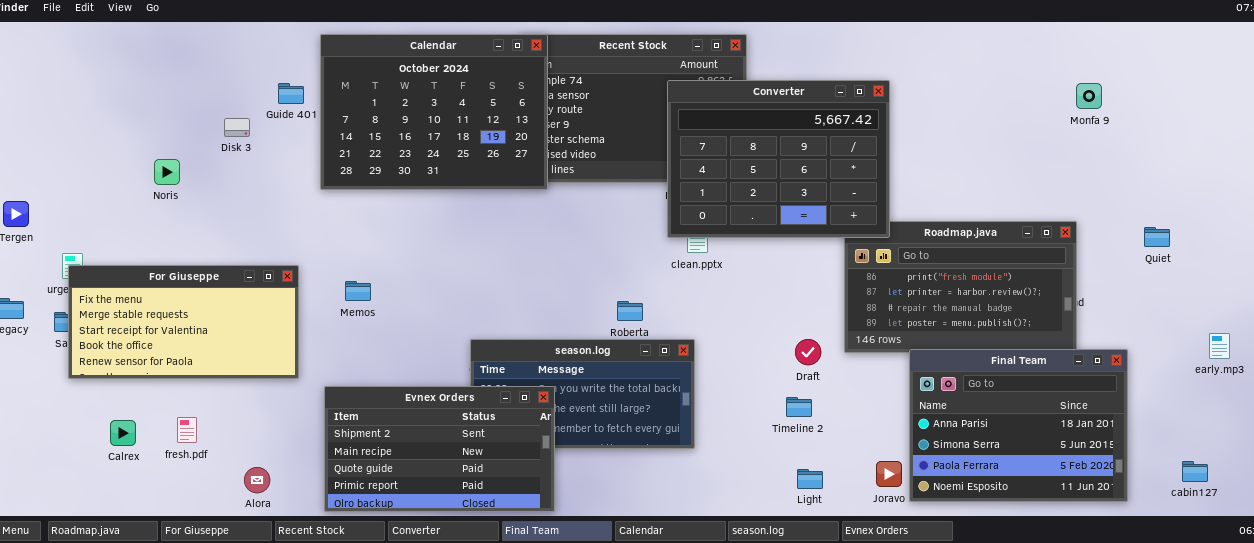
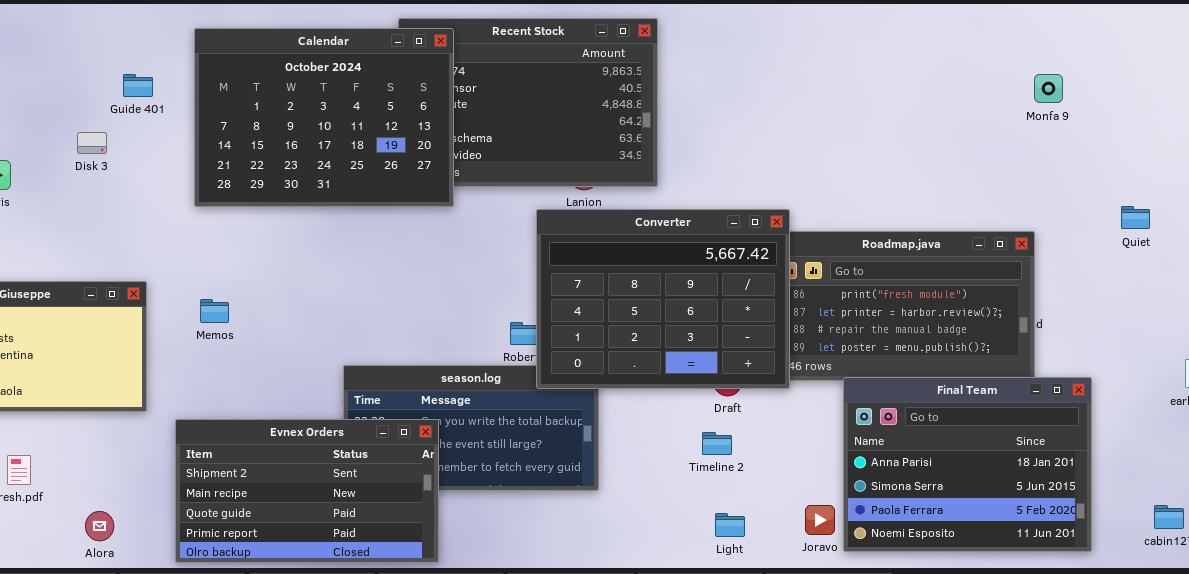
Calendar: [320,34,548,190] -> [194,28,454,207], moved
Converter: [667,80,890,238] -> [536,209,790,389], moved
Disk 3: [224,118,250,137] -> [77,132,107,154], moved
Quiet: [1144,227,1170,247] -> [1121,206,1150,229], moved

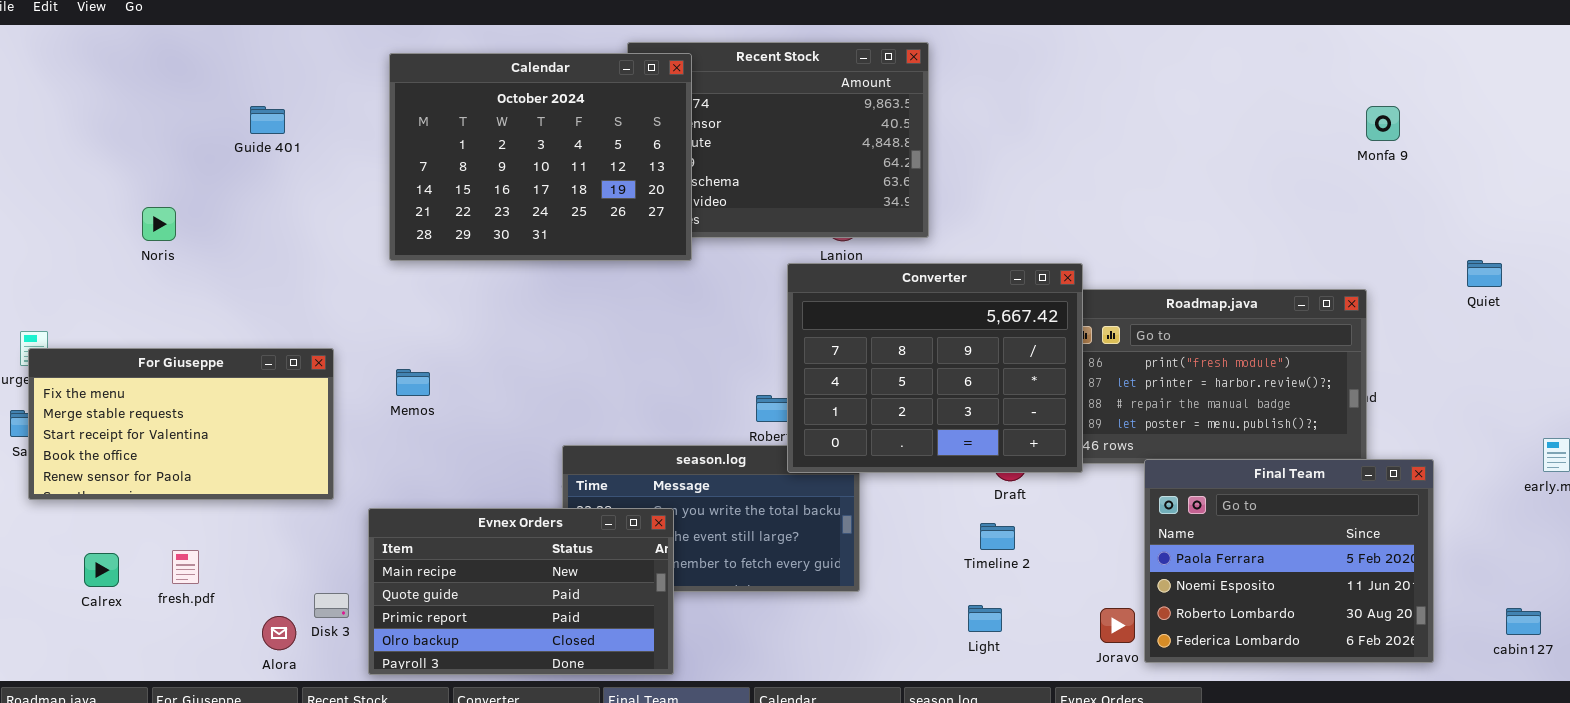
Guide 401: [123,74,153,97] -> [250,106,285,134], moved
Disk 3: [77,132,107,154] -> [314,593,349,618], moved
Final Team: [843,377,1092,552] -> [1144,459,1434,663], scrolled down 2 rows
Evnex Orders: [175,419,439,563] -> [368,508,674,675], scrolled down 1 row
Light: [715,513,745,537] -> [968,605,1002,632], moved

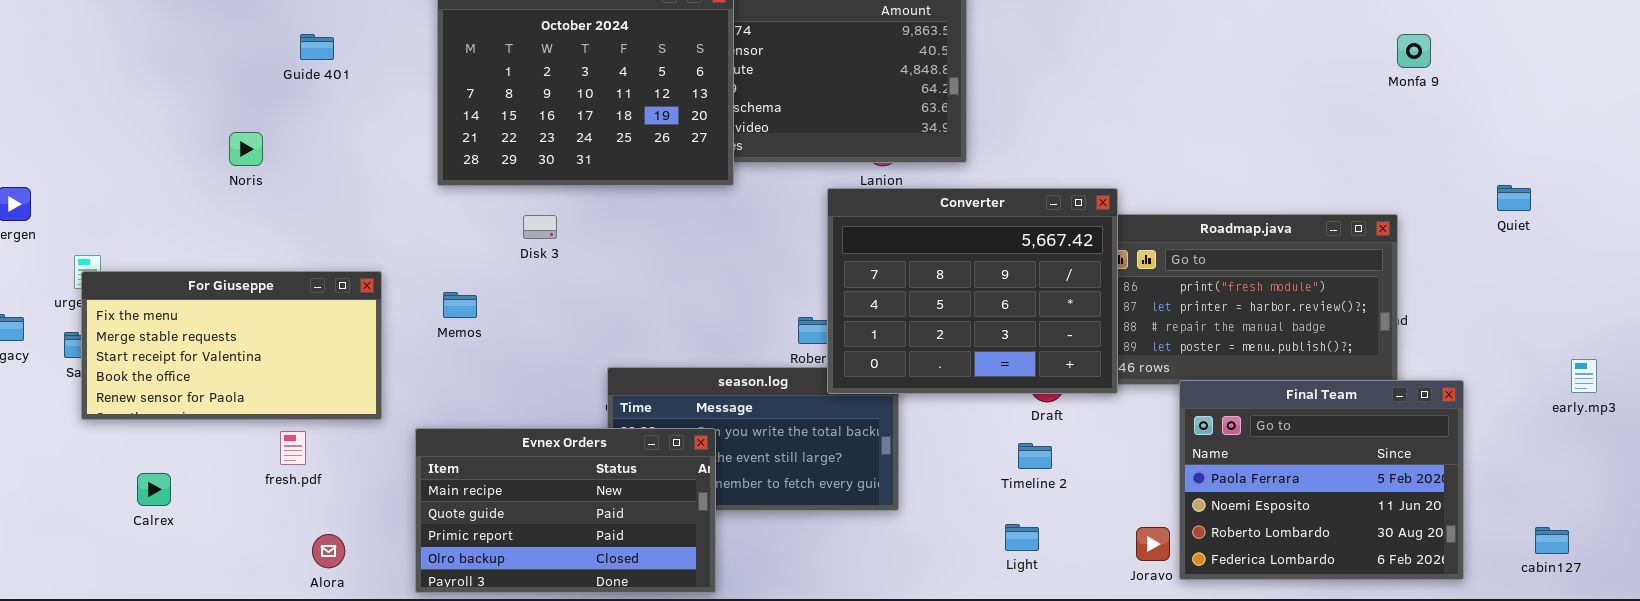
Noris: [142,207,176,241] -> [229,132,263,166], moved
fresh.pdf: [172,550,199,584] -> [280,431,306,465], moved
Disk 3: [314,593,349,618] -> [523,215,557,239], moved

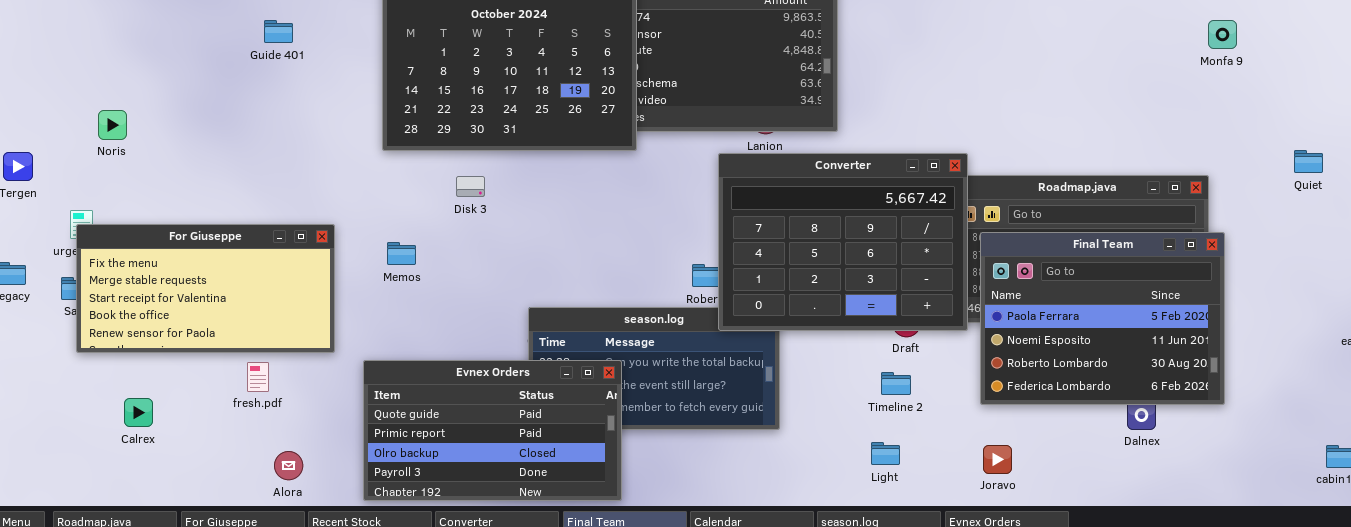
Noris: [229,132,263,166] -> [98,110,127,140], moved
Final Team: [1179,380,1464,580] -> [980,232,1225,405], moved
Evnex Orders: [415,428,716,593] -> [363,360,622,501], scrolled down 1 row

